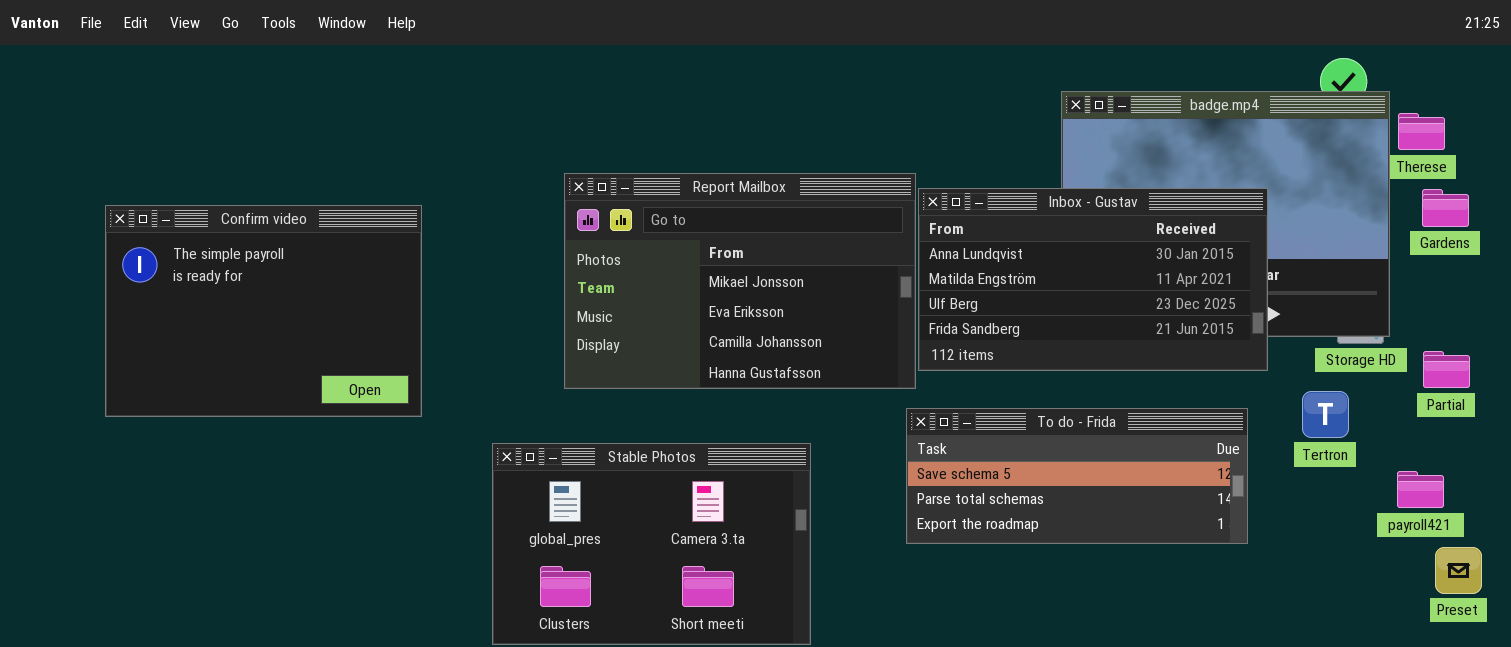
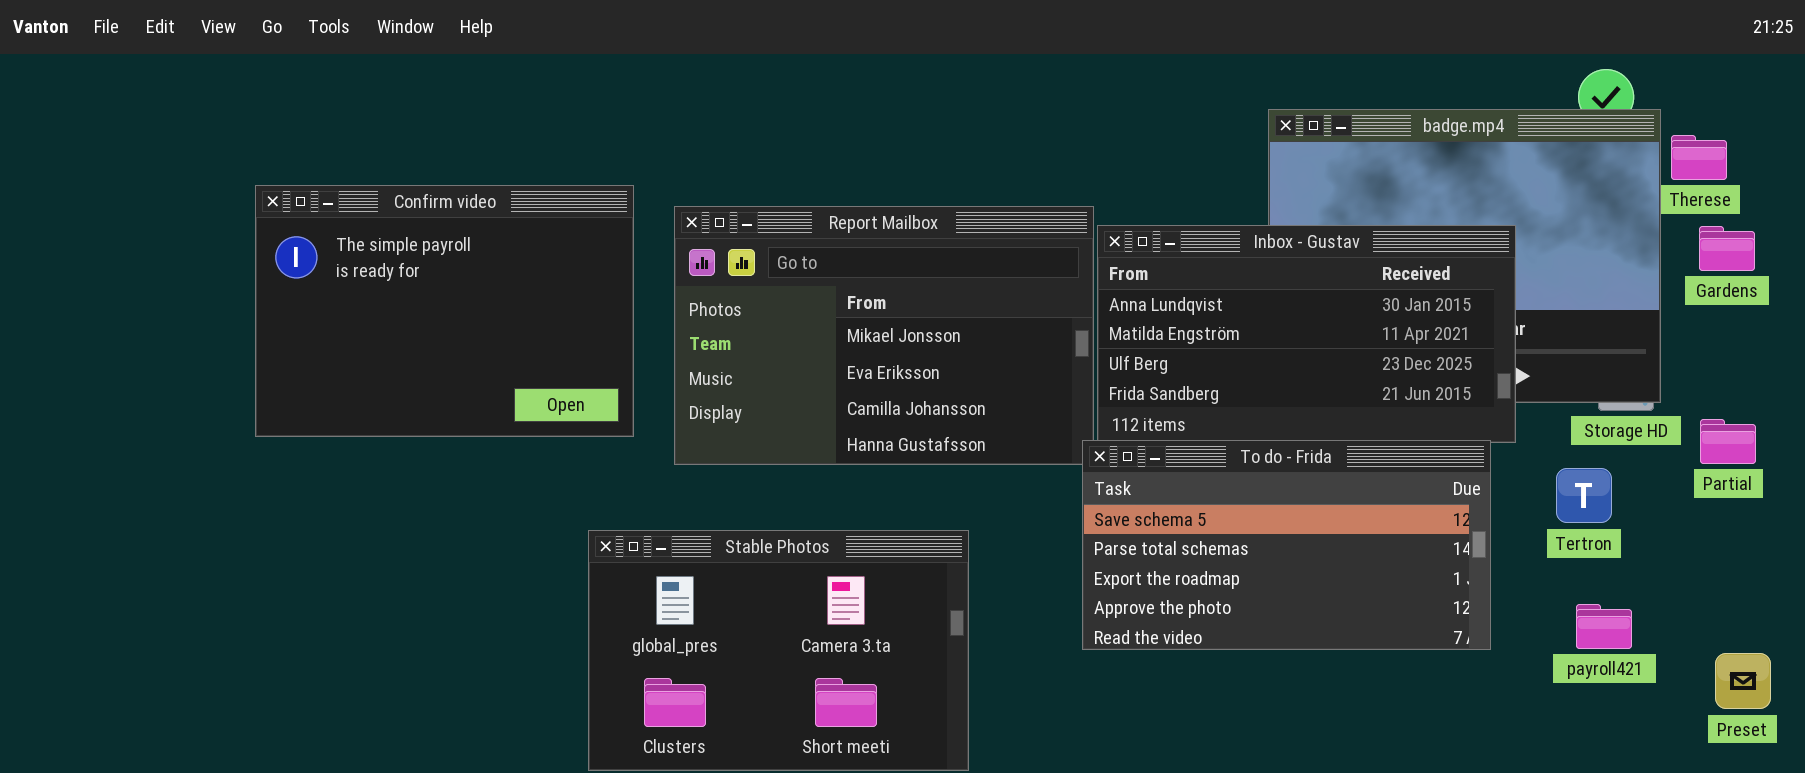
Confirm video: [105,205,422,417] -> [255,185,634,437], moved
To do - Frida: [906,408,1248,544] -> [1082,440,1491,650], resized
payroll421: [1397,471,1444,508] -> [1576,604,1632,649], moved

